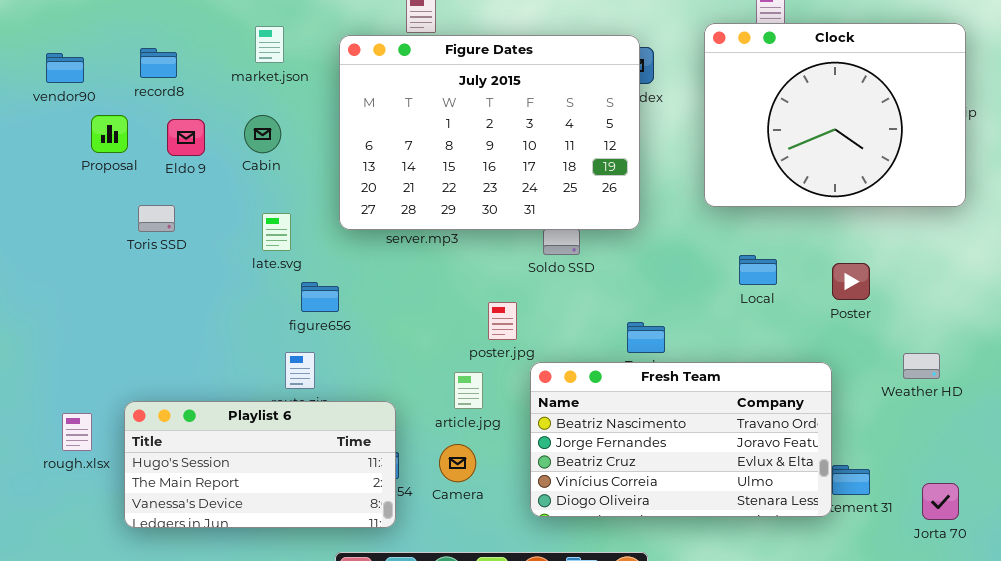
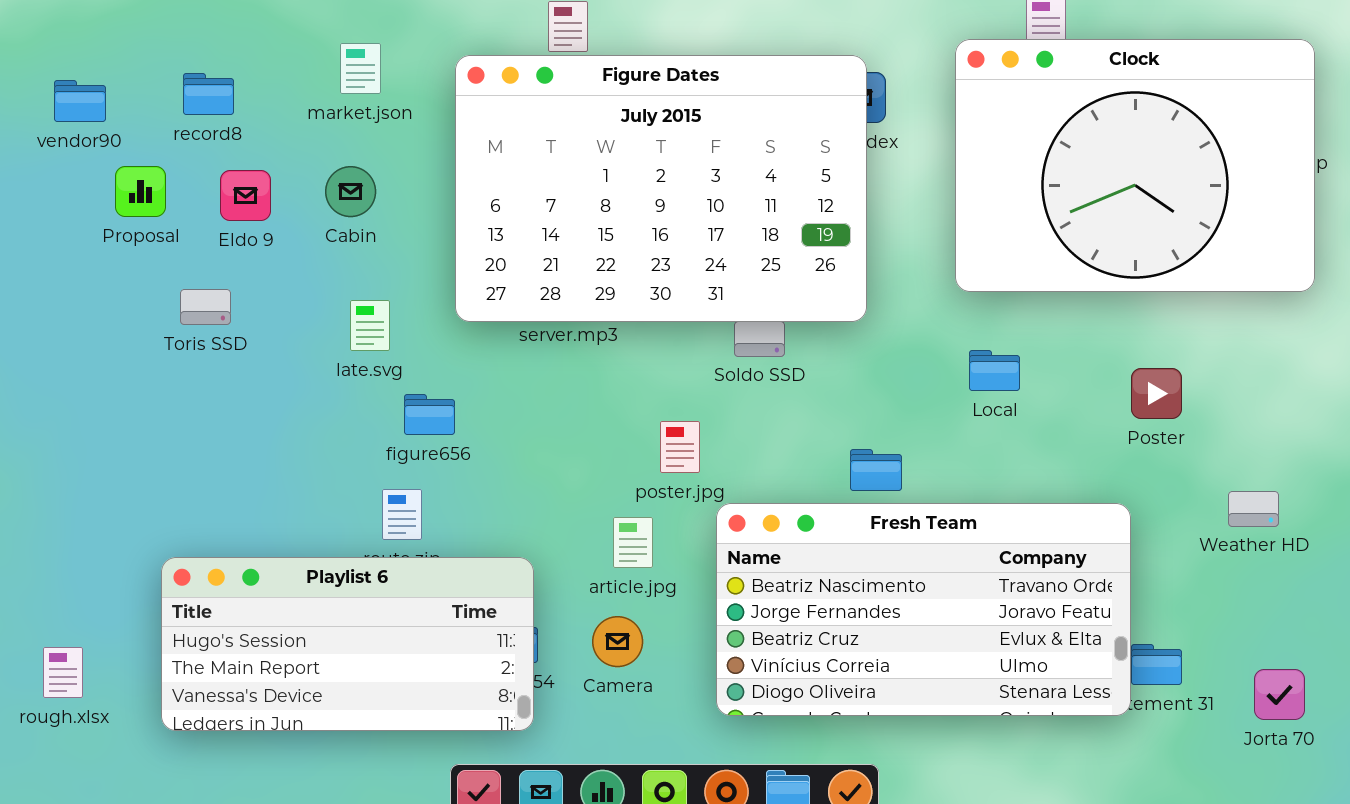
Local: [739,255,777,285] -> [969,350,1020,391], moved
rough.xlsx: [62,413,92,451] -> [43,647,83,698], moved

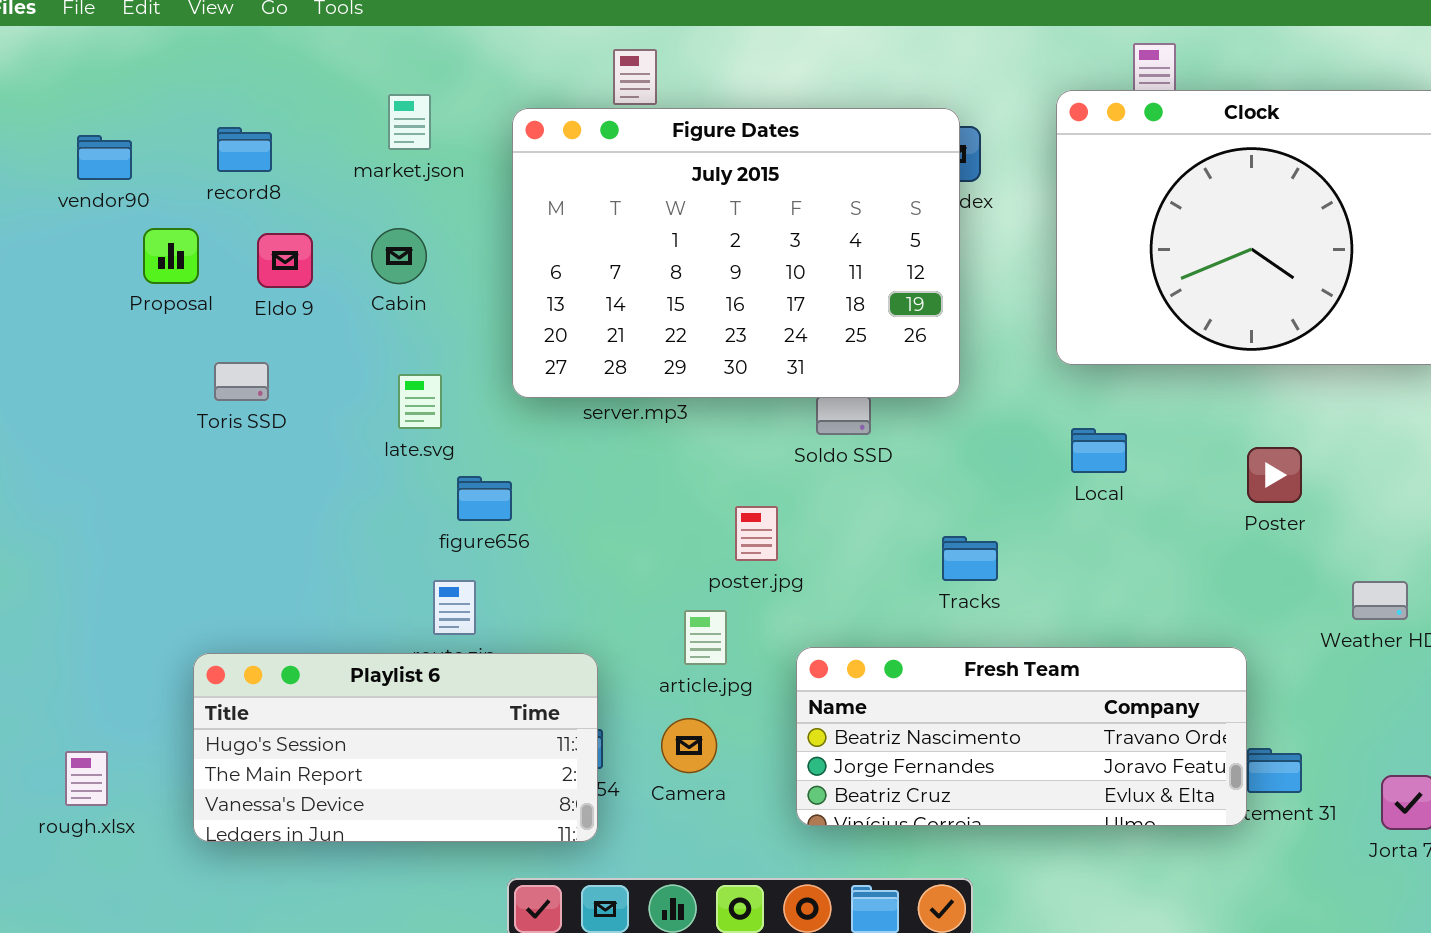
Fresh Team: [716,503,1131,716] -> [796,647,1247,826], resized

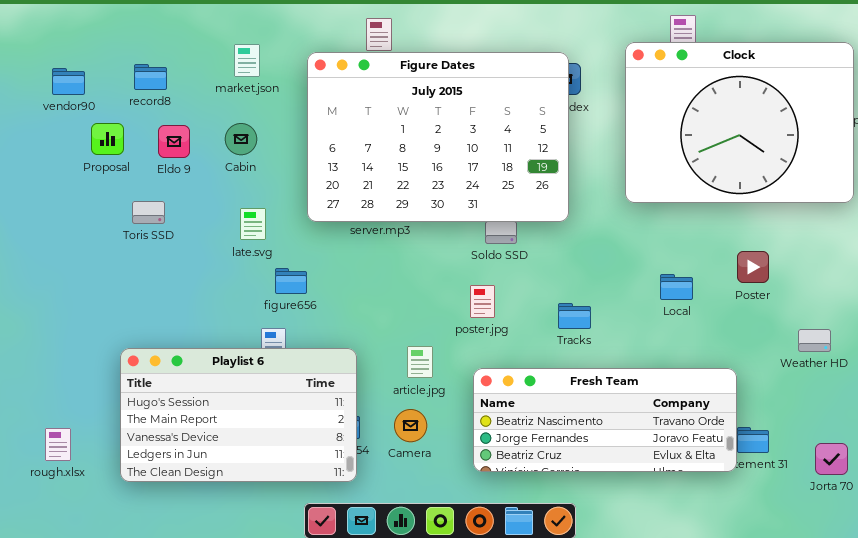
Local: [1071,428,1127,473] -> [660,274,693,300], moved
poster.jpg: [735,506,778,561] -> [470,285,495,318], moved
Playlist 6: [193,653,598,842] -> [120,348,357,482], resized

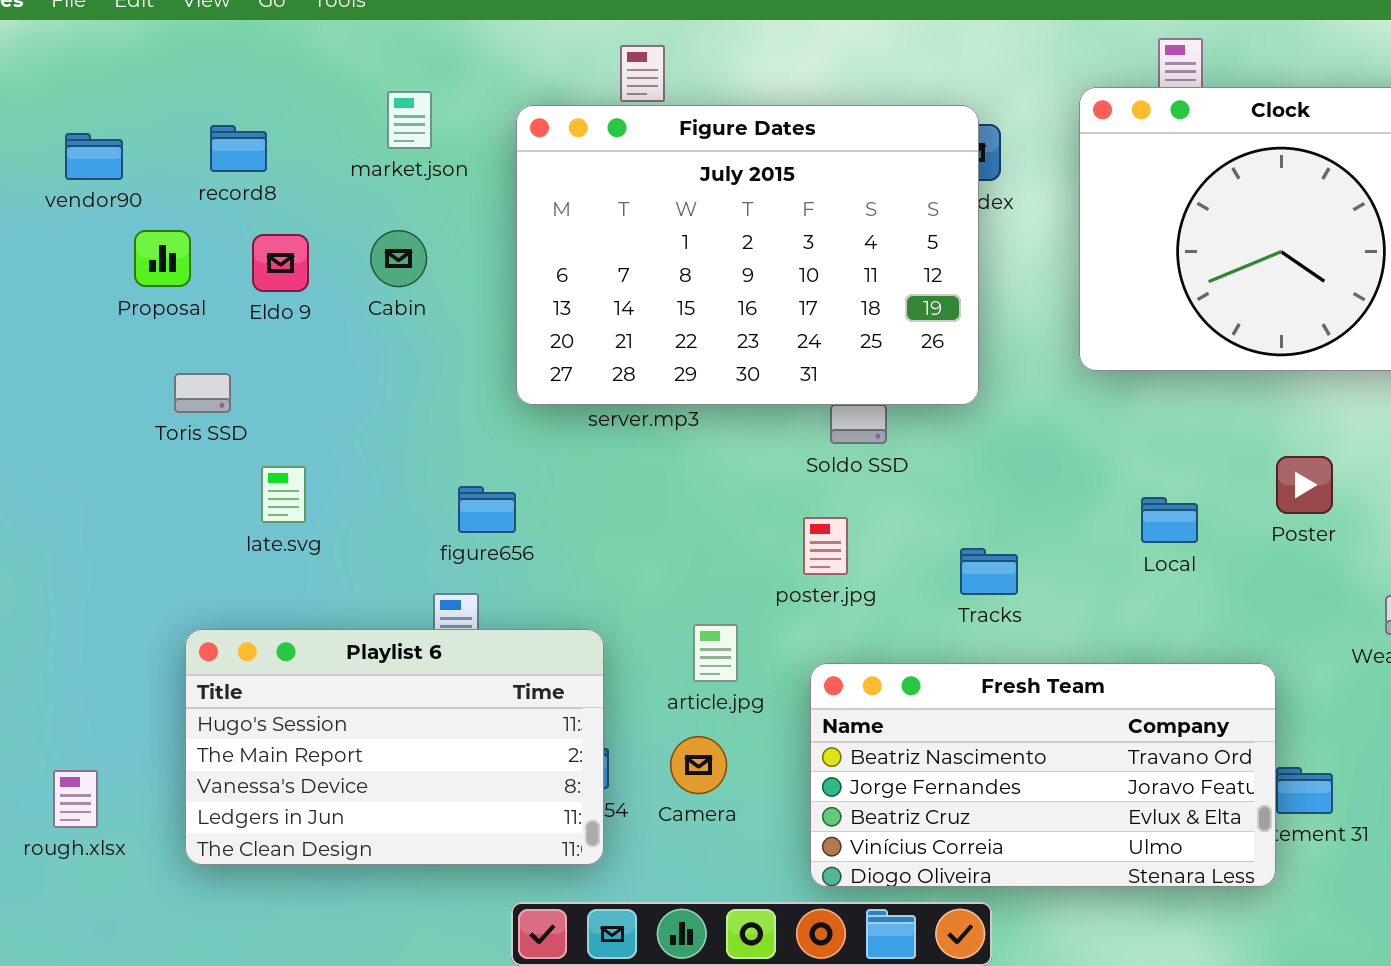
Toris SSD: [132,201,165,224] -> [174,373,231,413], moved
late.svg: [240,208,266,240] -> [261,466,306,523], moved
Fresh Team: [473,368,737,472] -> [810,663,1276,887], resized

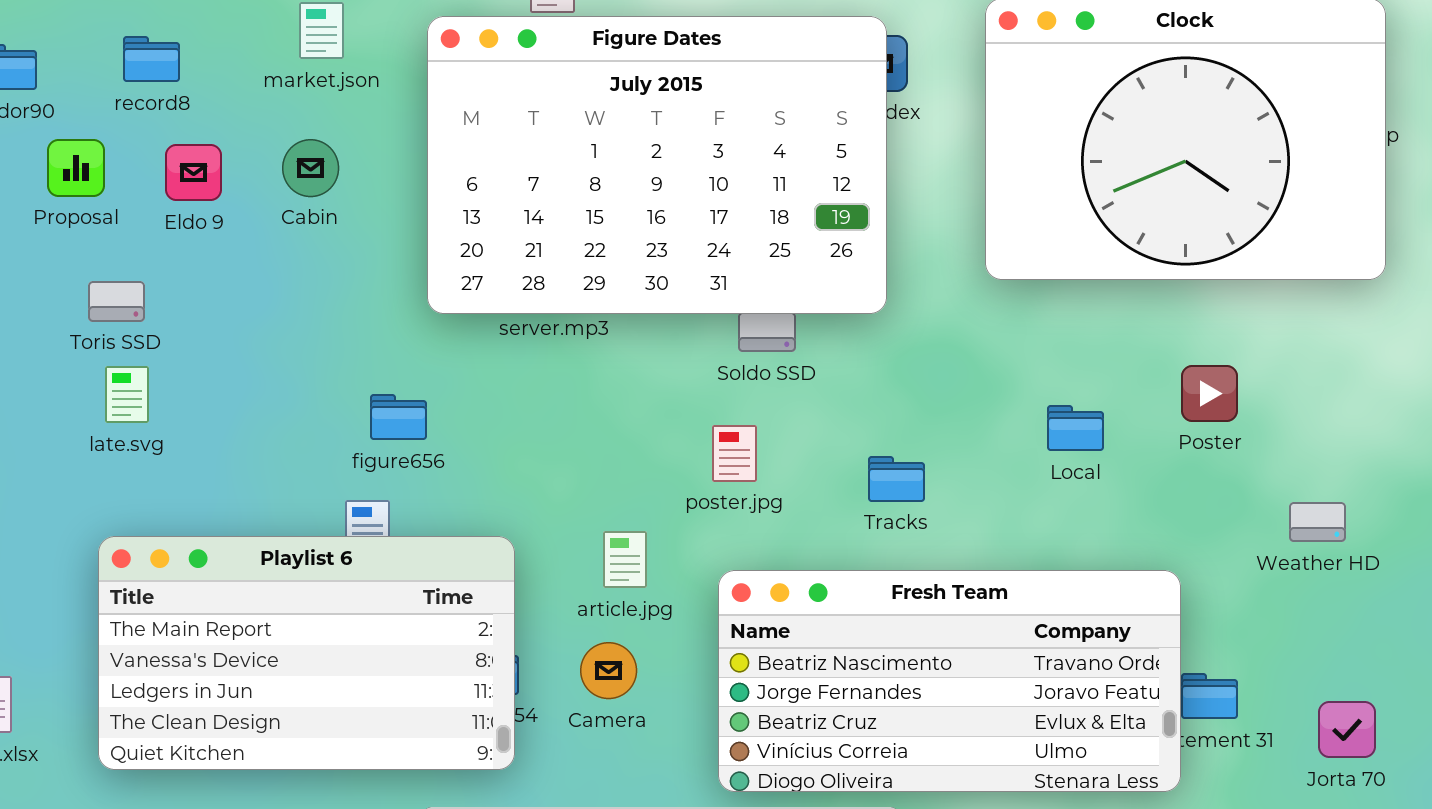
late.svg: [261,466,306,523] -> [105,366,149,423], moved
Playlist 6: [185,629,604,865] -> [98,536,515,770], scrolled down 1 row

